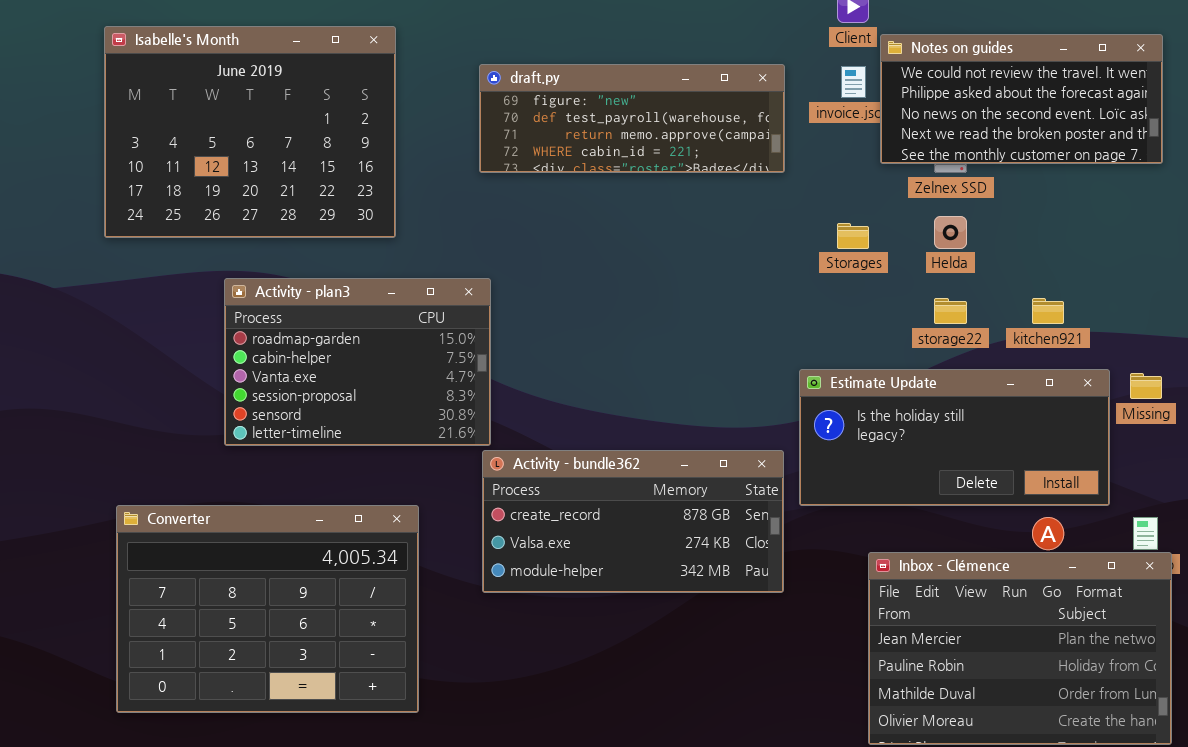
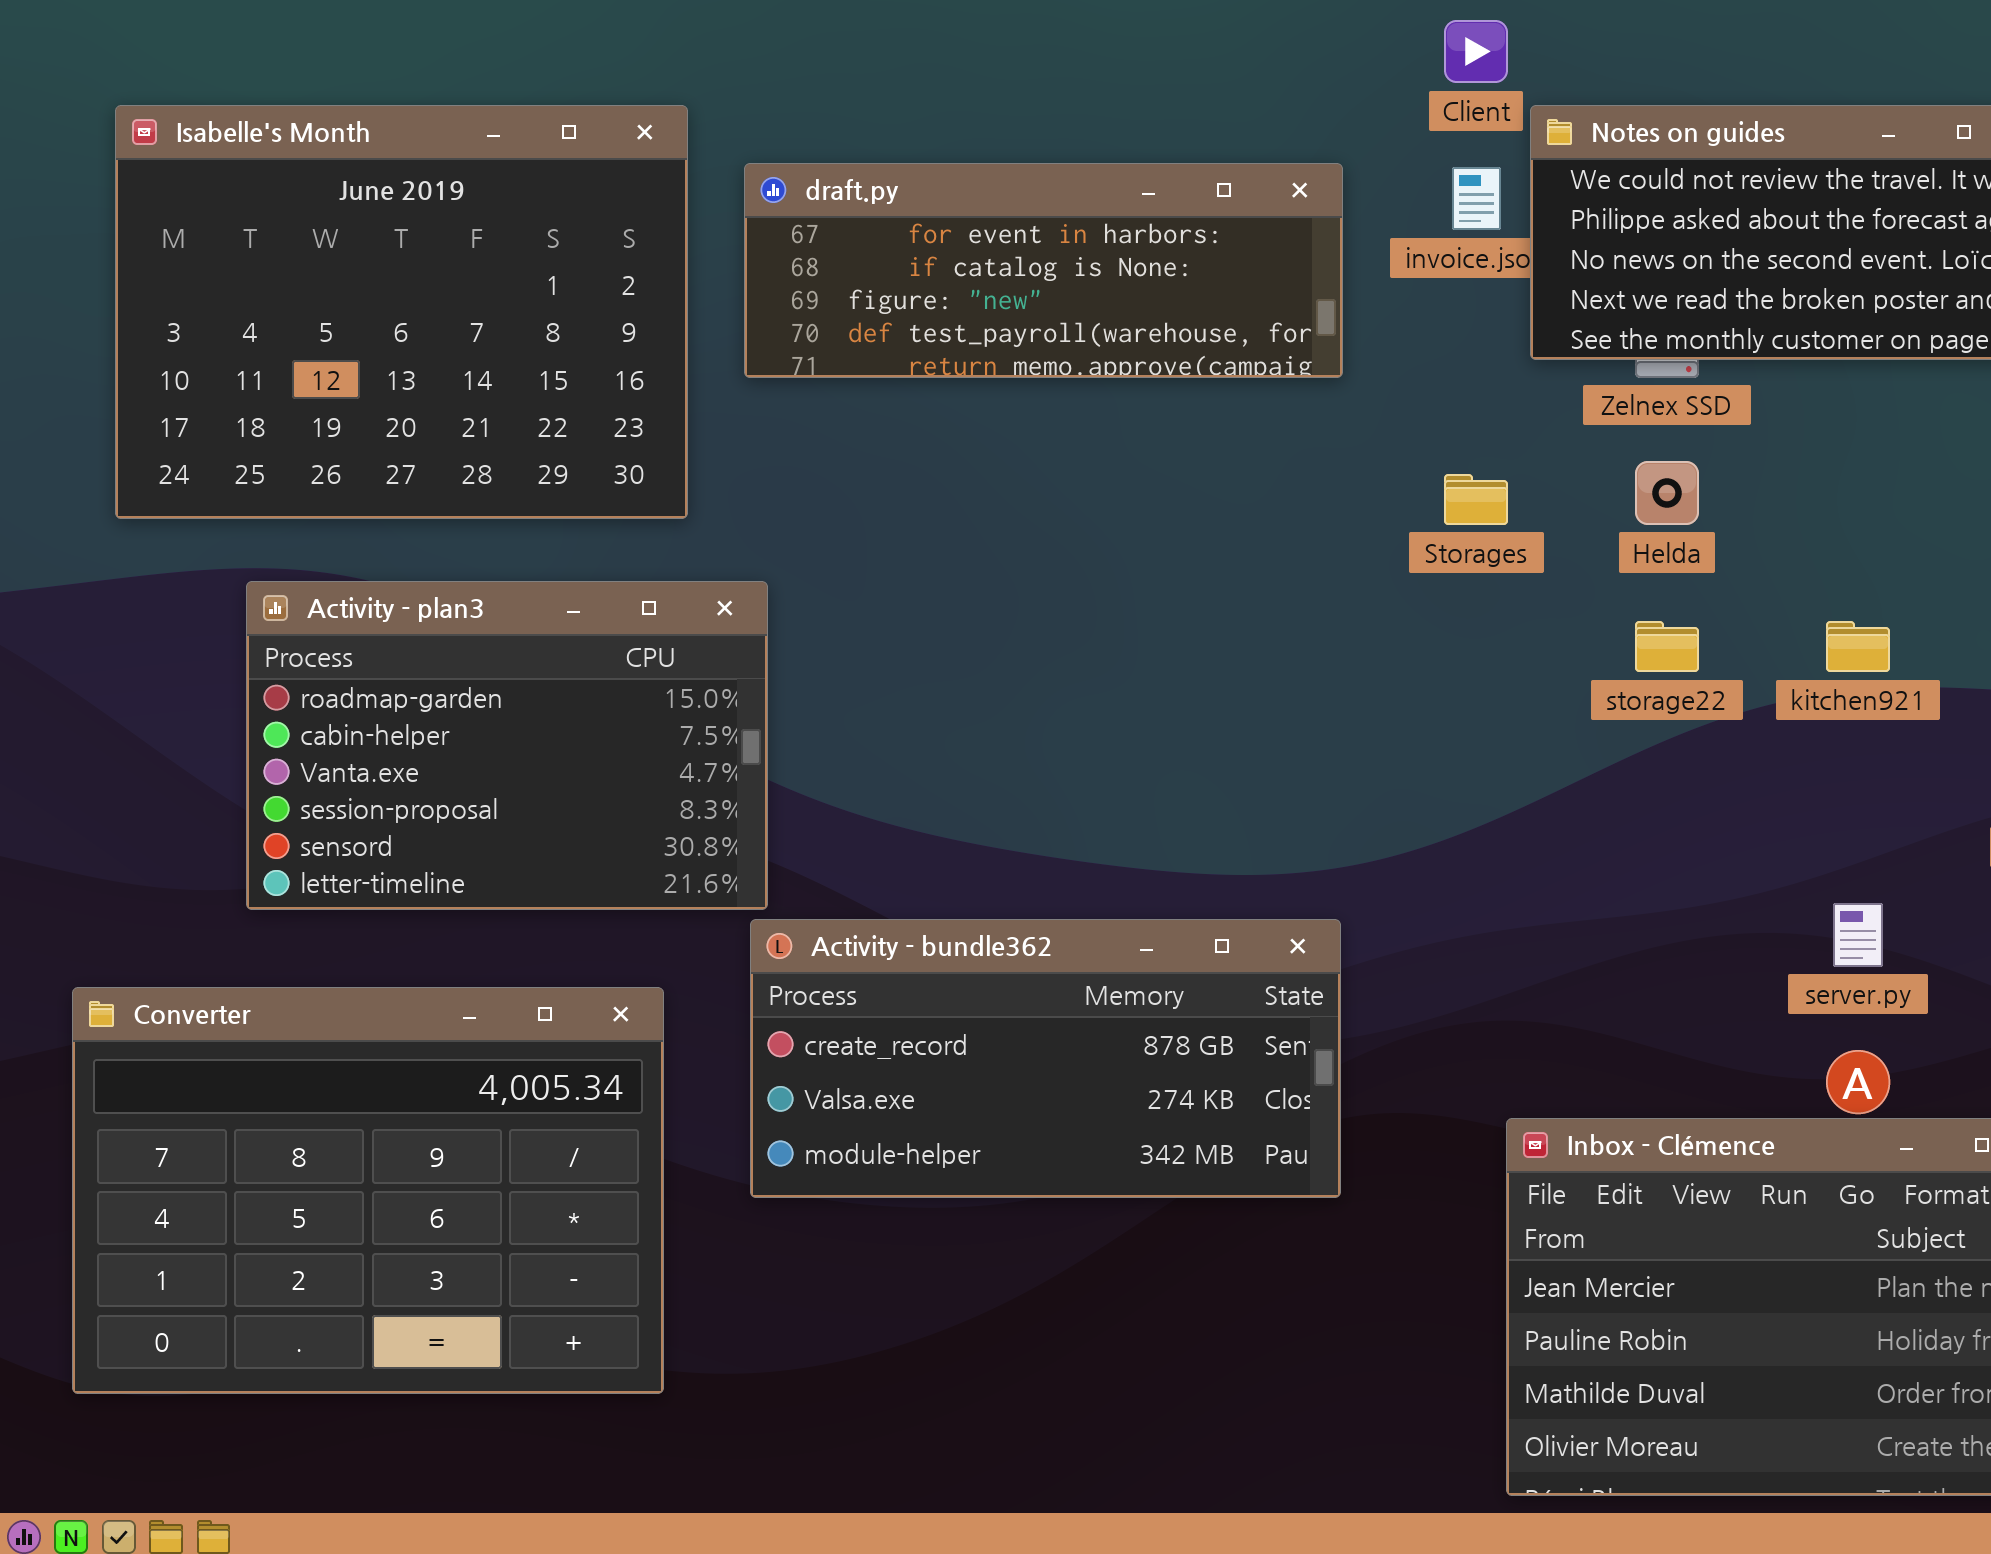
Isabelle's Month: [104,26,396,238] -> [115,105,688,519], moved
draft.py: [479,64,785,173] -> [744,163,1343,378], scrolled up 2 rows
Estimate Update: [799,369,1110,506] -> none, closed
Converter: [116,505,419,713] -> [72,987,664,1394], moved

